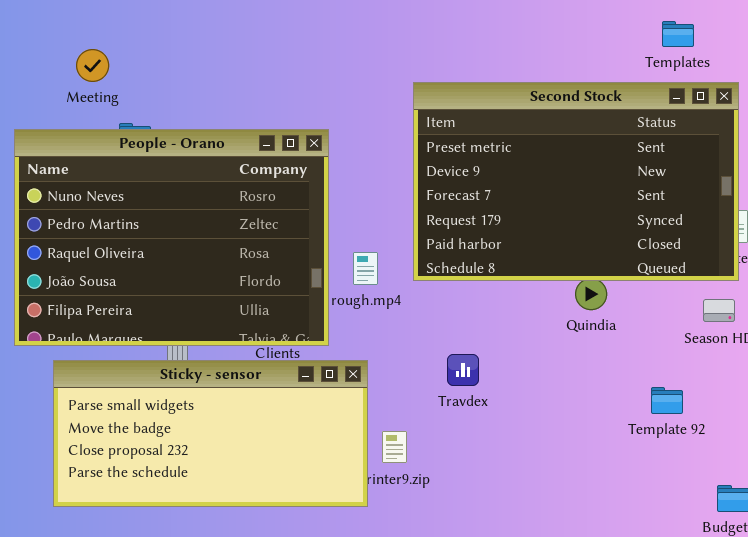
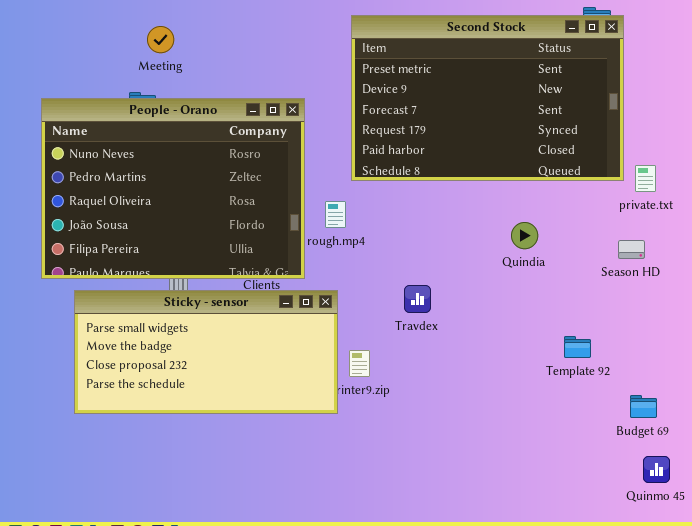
Meeting: [76,49,109,82] -> [147,26,174,53], moved
Second Stock: [413,82,739,281] -> [351,15,624,181], moved
Template 92: [651,387,683,414] -> [564,336,591,358], moved

